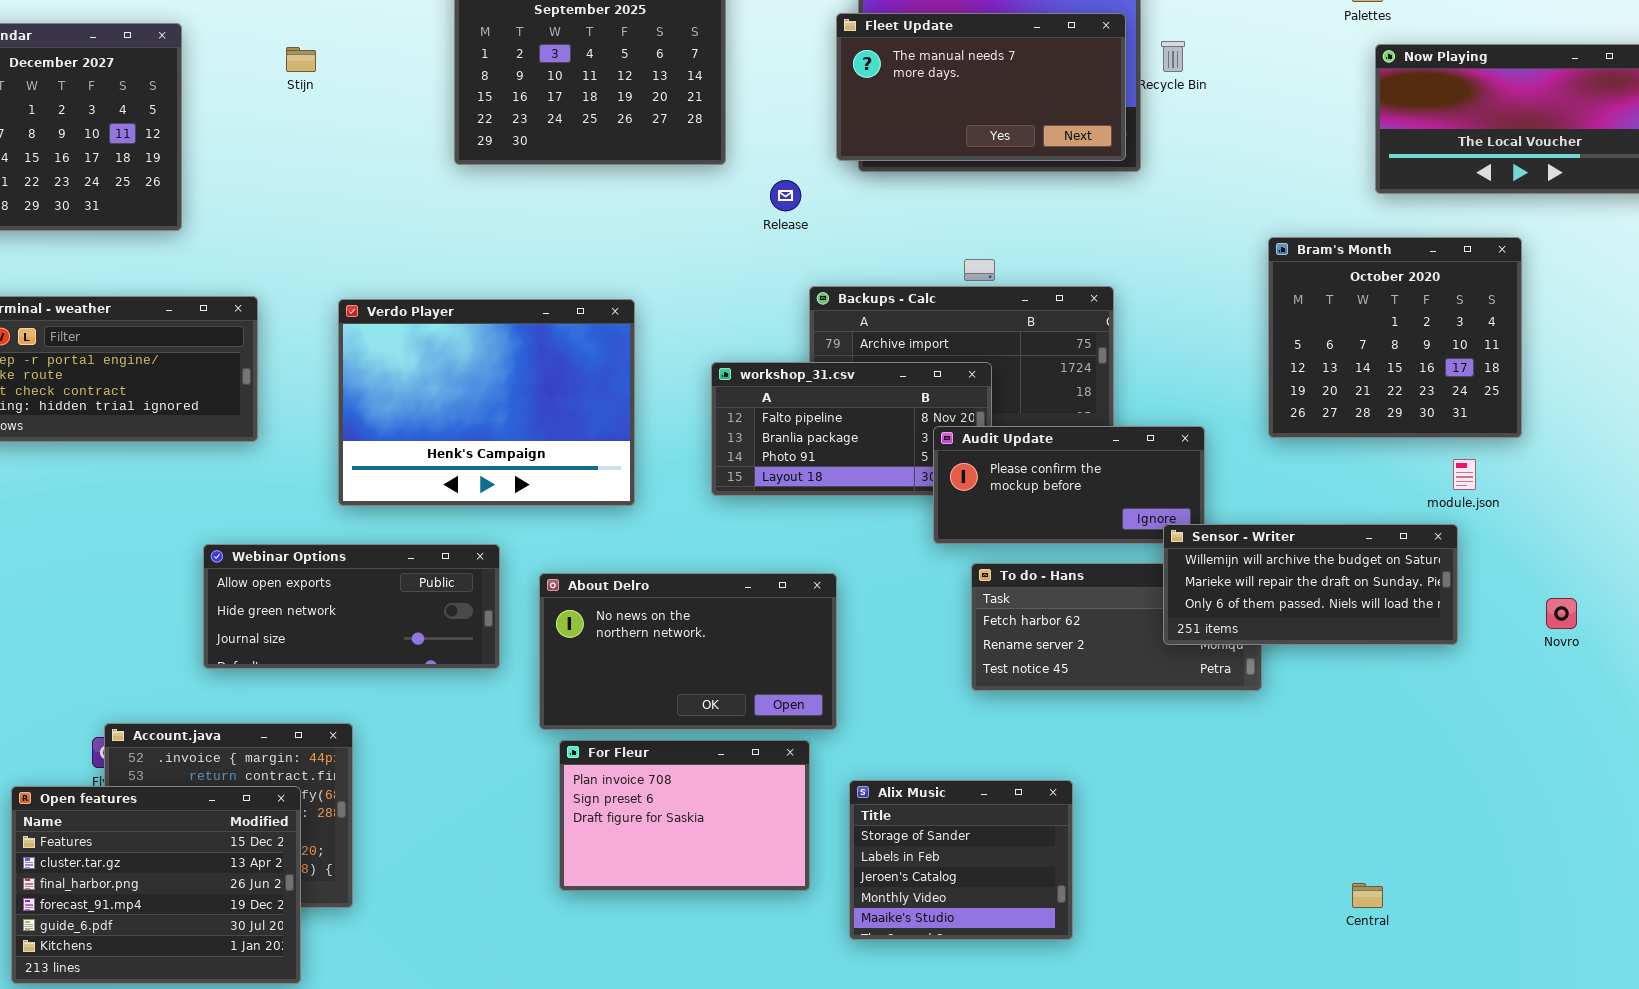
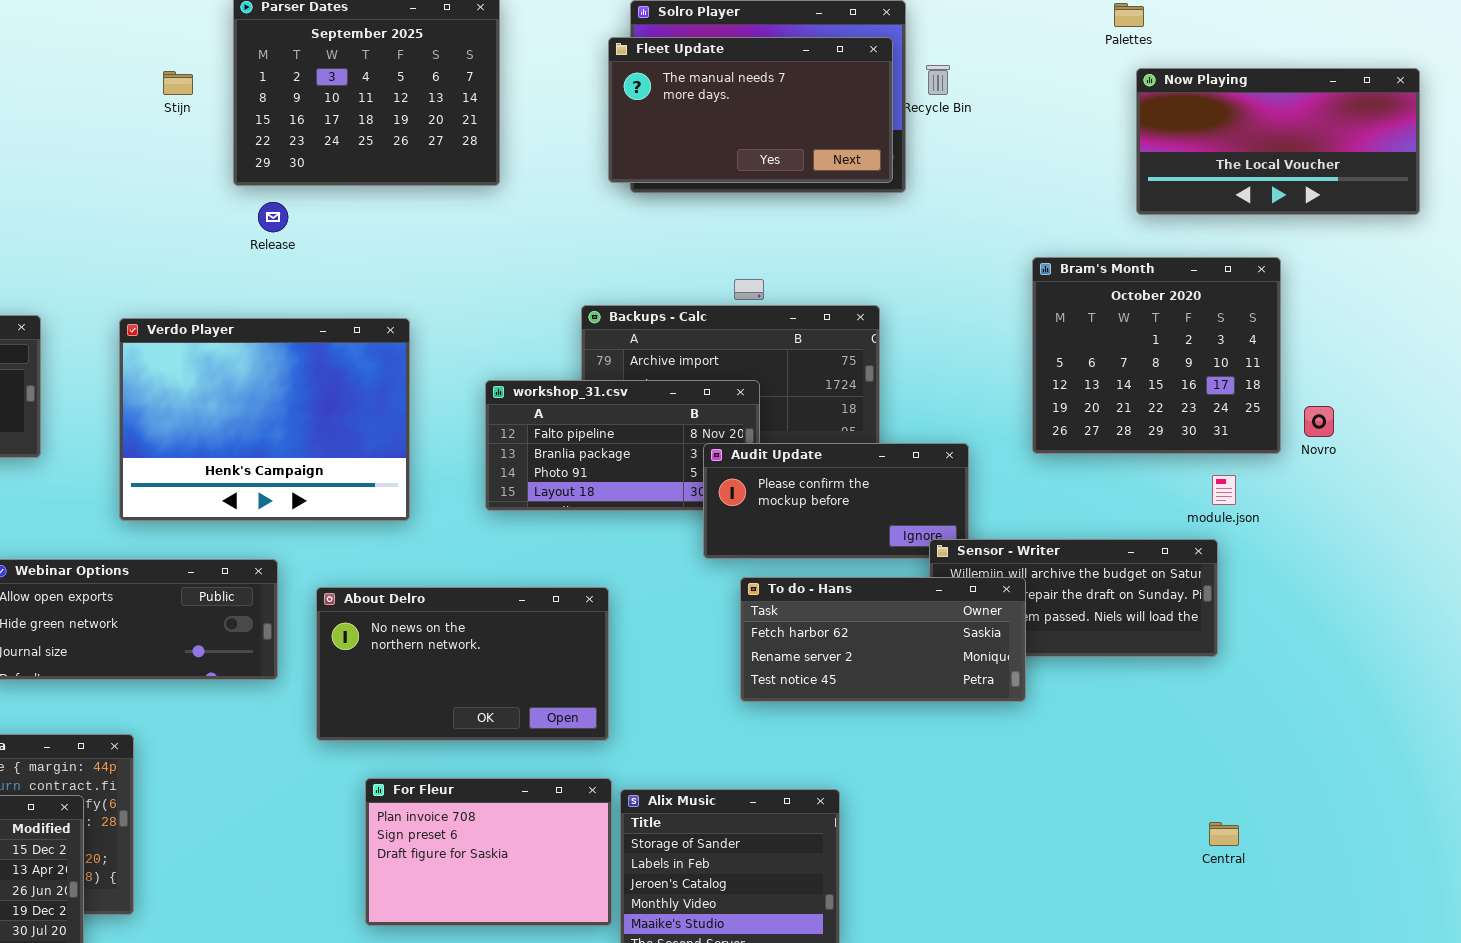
Stijn: [286,47,316,72] -> [163,71,193,95], moved
Release: [770,180,801,211] -> [258,202,288,232], moved
To do - Hans: [971,563,1262,691] -> [740,577,1026,702], raised
Novro: [1546,598,1577,629] -> [1304,406,1334,437], moved
For Fleur: [559,740,810,891] -> [365,778,612,926], moved
Central: [1352,883,1383,908] -> [1209,822,1239,846], moved

